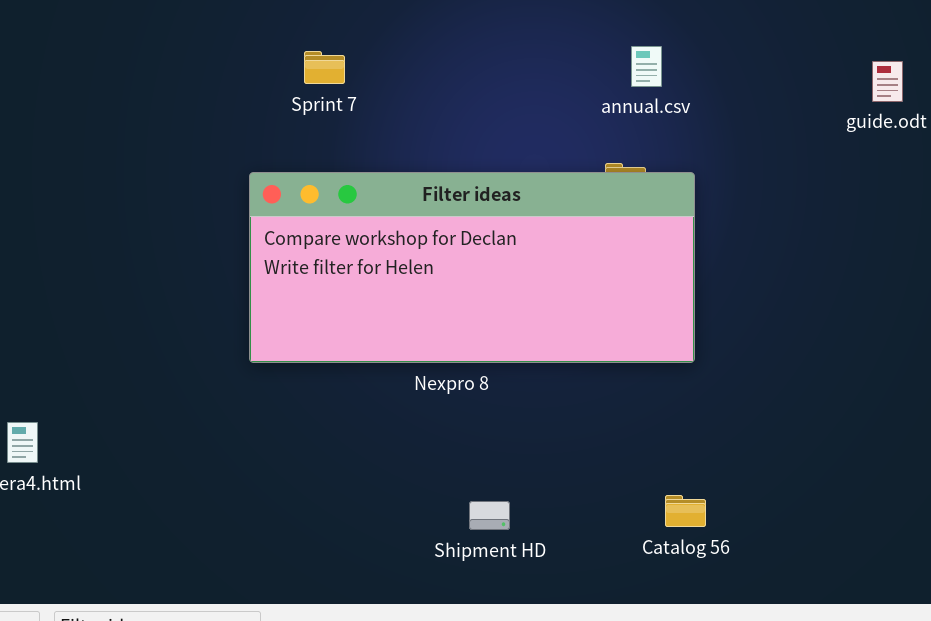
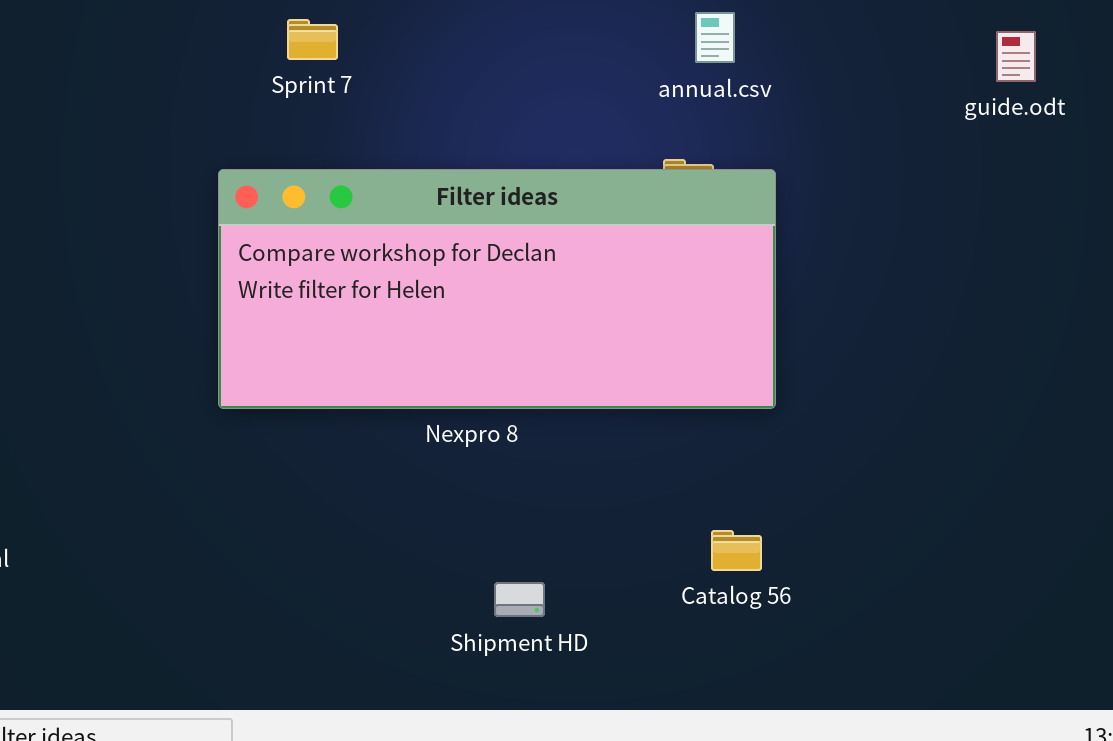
Catalog 56: [665,495,706,527] -> [711,530,762,571], moved

